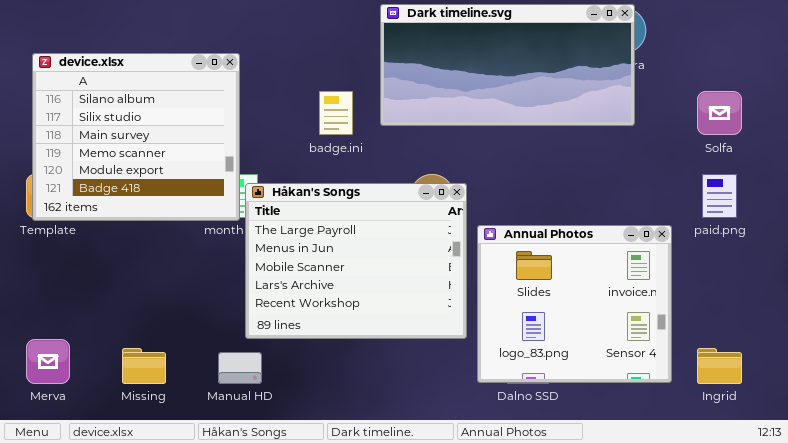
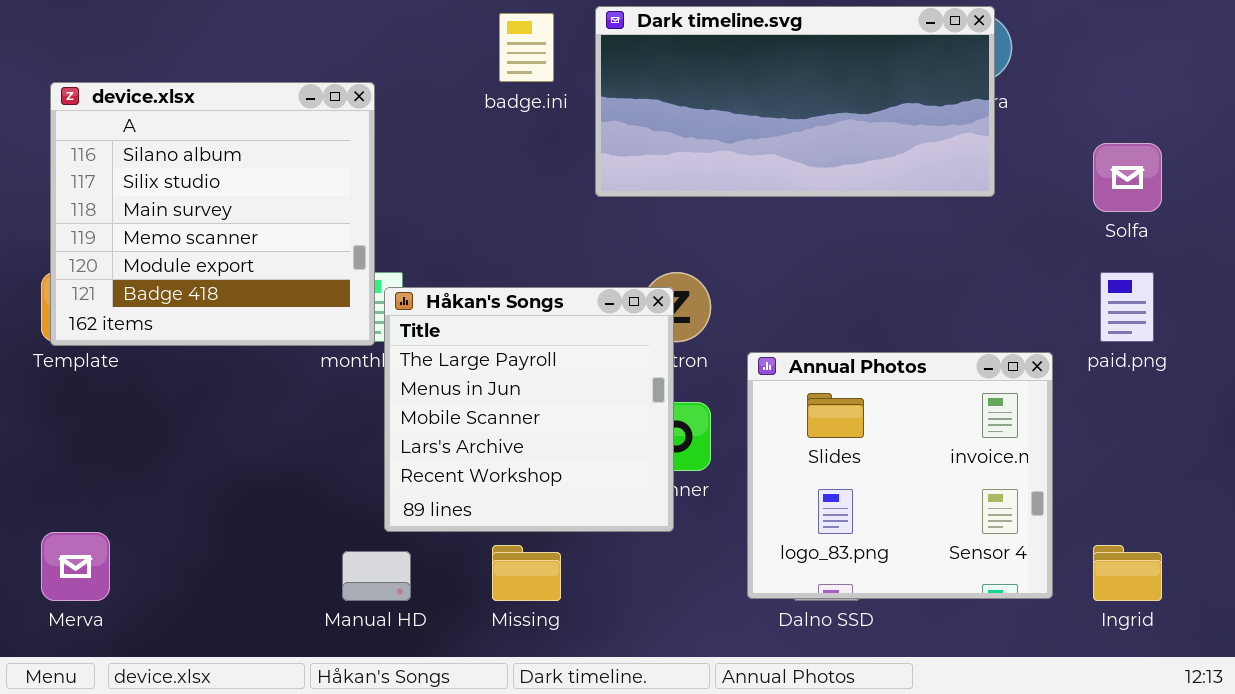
badge.ini: [319,91,353,135] -> [499,13,554,82], moved
Håkan's Songs: [245,183,467,339] -> [384,287,674,532], resized
Missing: [122,348,166,384] -> [492,545,561,601], moved

